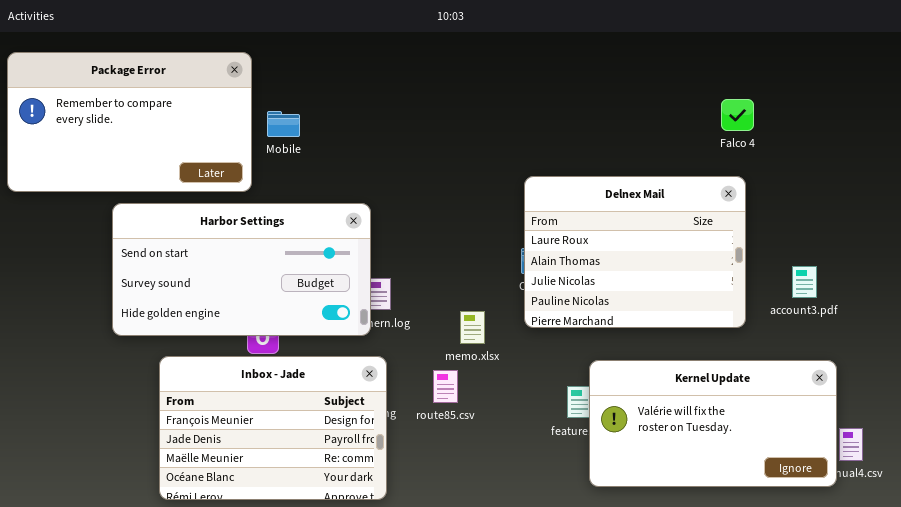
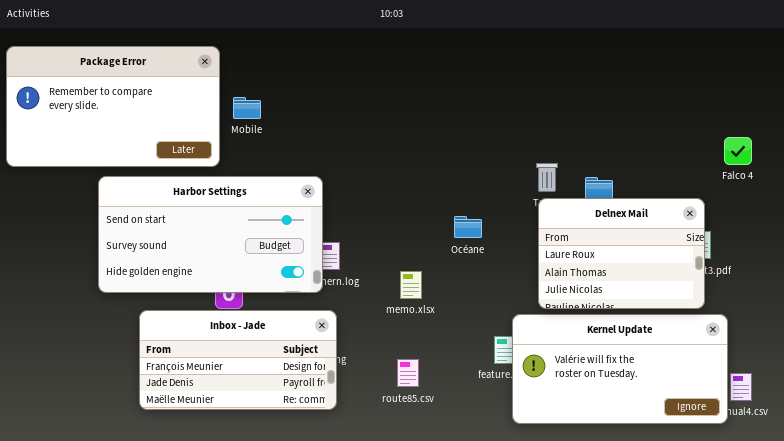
Falco 4: [721,99,754,131] -> [724,137,752,165], moved
Delnex Mail: [524,176,746,328] -> [538,198,705,309], moved, resized
Inbox - Jade: [159,356,387,500] -> [139,310,337,410], resized
route85.csv: [433,370,458,403] -> [397,359,419,387], moved

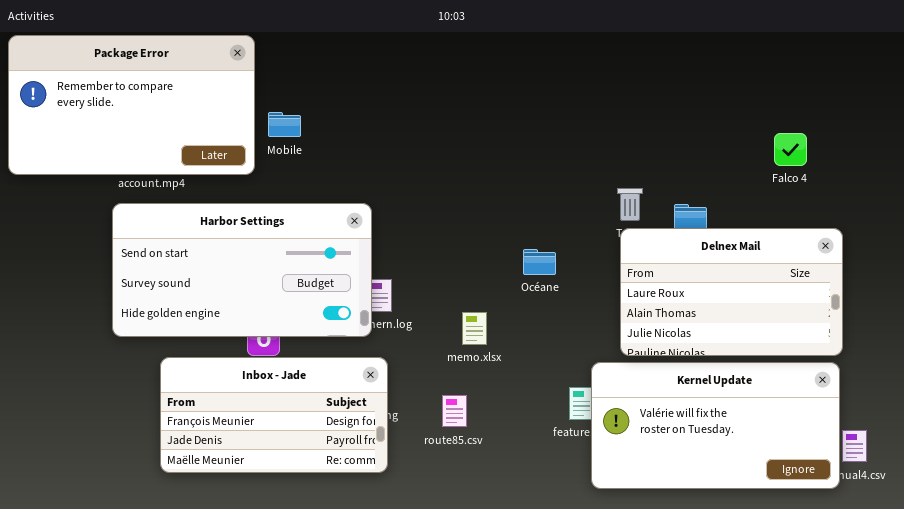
Package Error: [6,46,220,167] -> [8,35,255,175], moved
Falco 4: [724,137,752,165] -> [774,133,807,166], moved
Delnex Mail: [538,198,705,309] -> [620,228,843,356], resized
route85.csv: [397,359,419,387] -> [442,395,467,427], moved

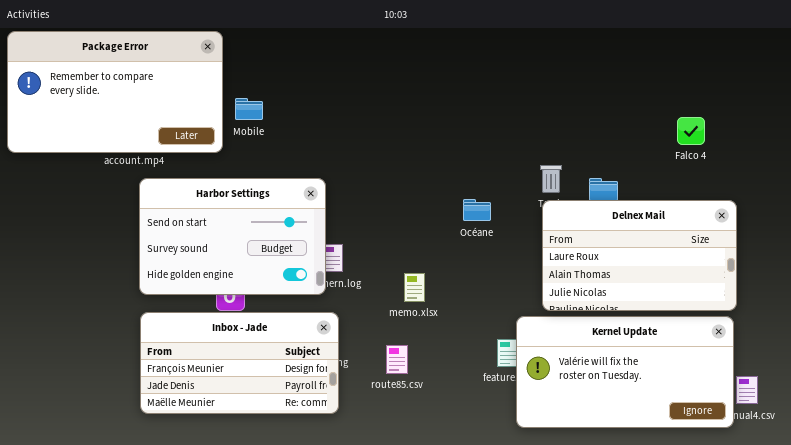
Harbor Settings: [112,203,372,337] -> [139,178,326,295], resized
Océane: [523,249,556,275] -> [463,199,491,221], moved

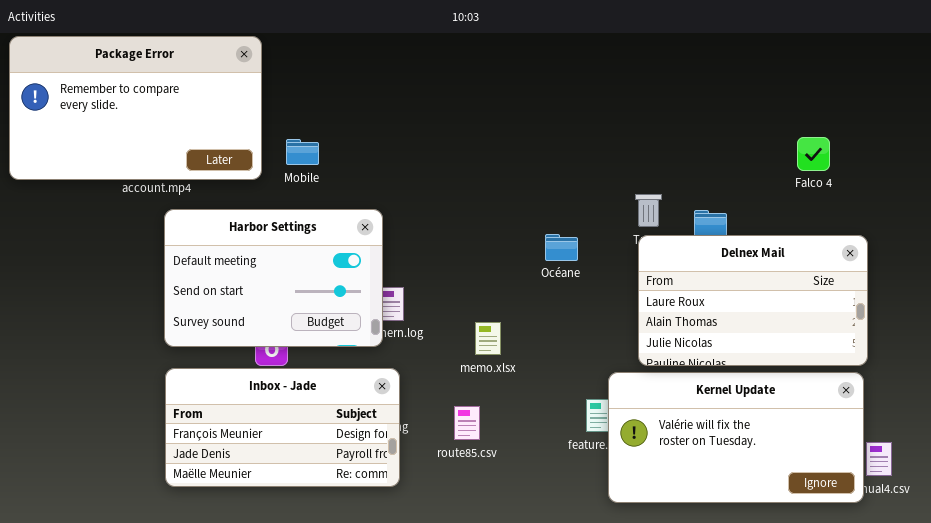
Mobile: [235,98,263,120] -> [286,139,319,165], moved
Harbor Settings: [139,178,326,295] -> [164,209,383,347], scrolled up 1 row

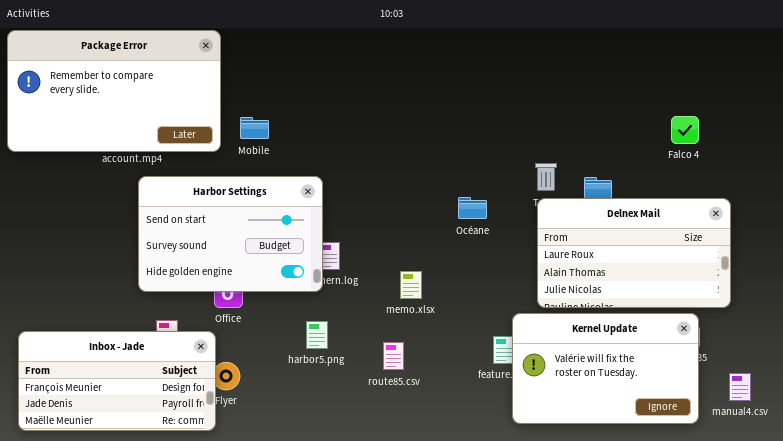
Harbor Settings: [164,209,383,347] -> [138,176,323,292], scrolled down 1 row
Inbox - Jade: [165,368,400,487] -> [18,331,216,431], moved
Kernel Update: [608,372,864,503] -> [512,313,699,424], resized

